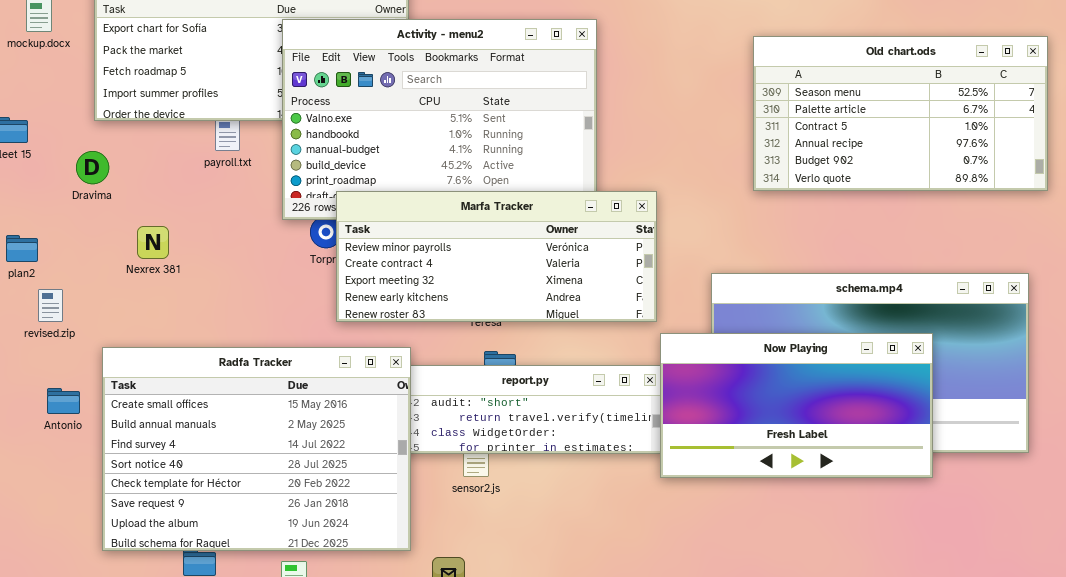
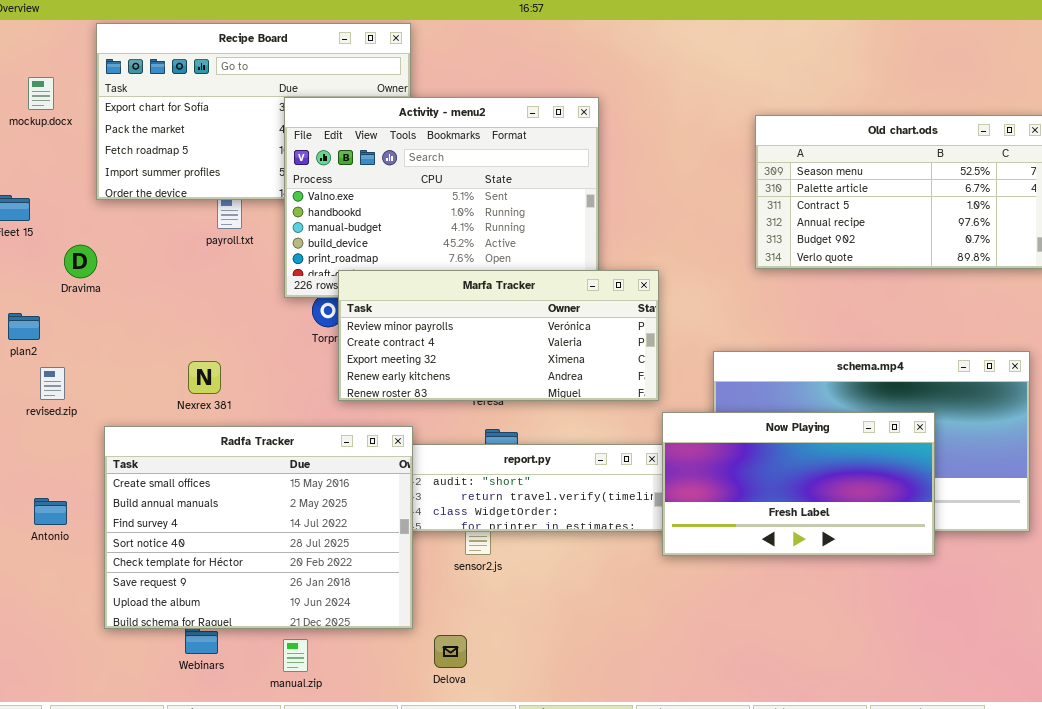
Dravima: [76,151,109,184] -> [64,245,97,278], moved
Nexrex 381: [137,226,169,259] -> [188,361,221,394], moved
Antonio: [47,388,80,414] -> [34,498,67,525], moved

